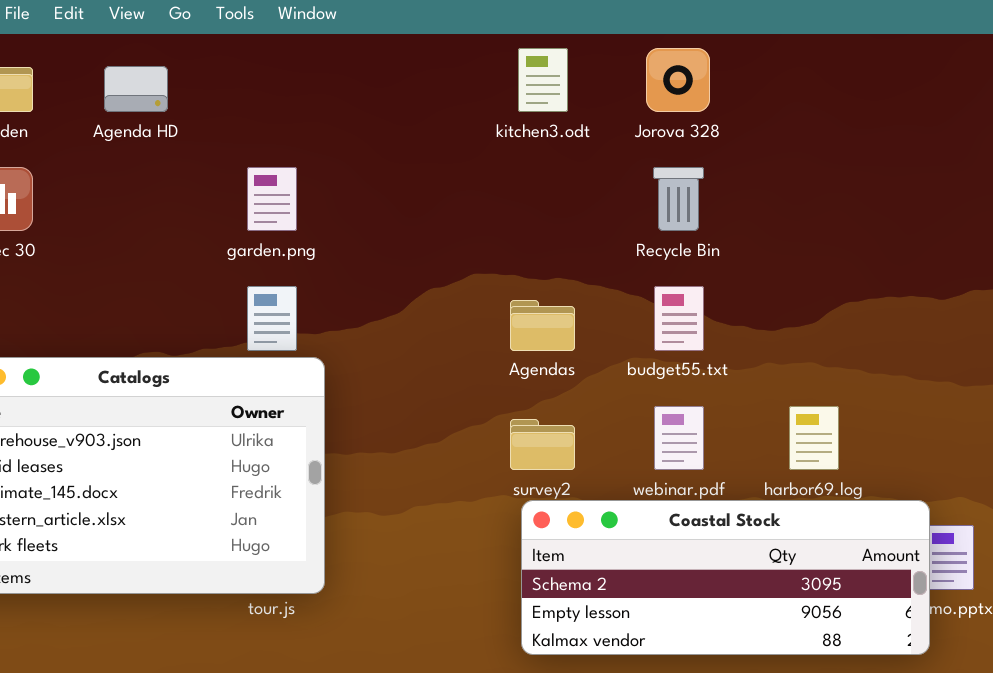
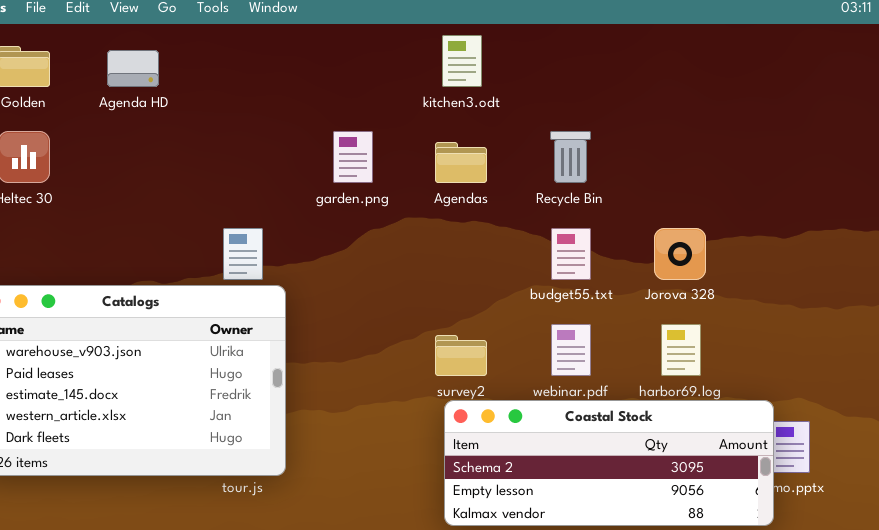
Jorova 328: [646,48,710,112] -> [654,228,706,280], moved
garden.png: [247,167,297,231] -> [333,131,373,183], moved
Agendas: [510,300,575,351] -> [435,142,487,183], moved

